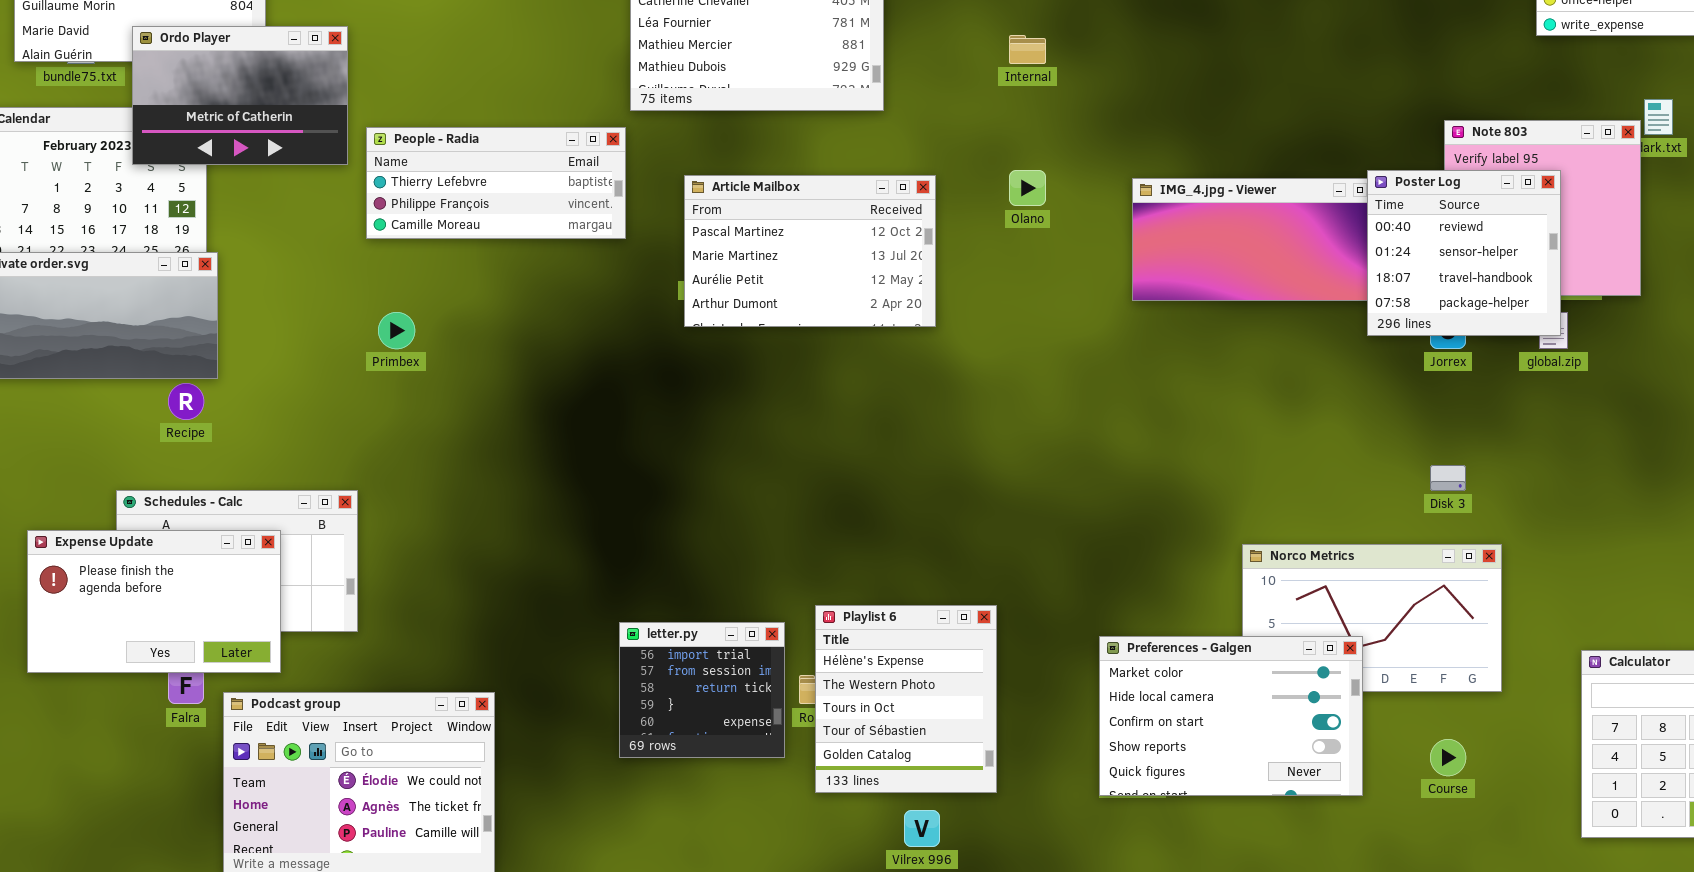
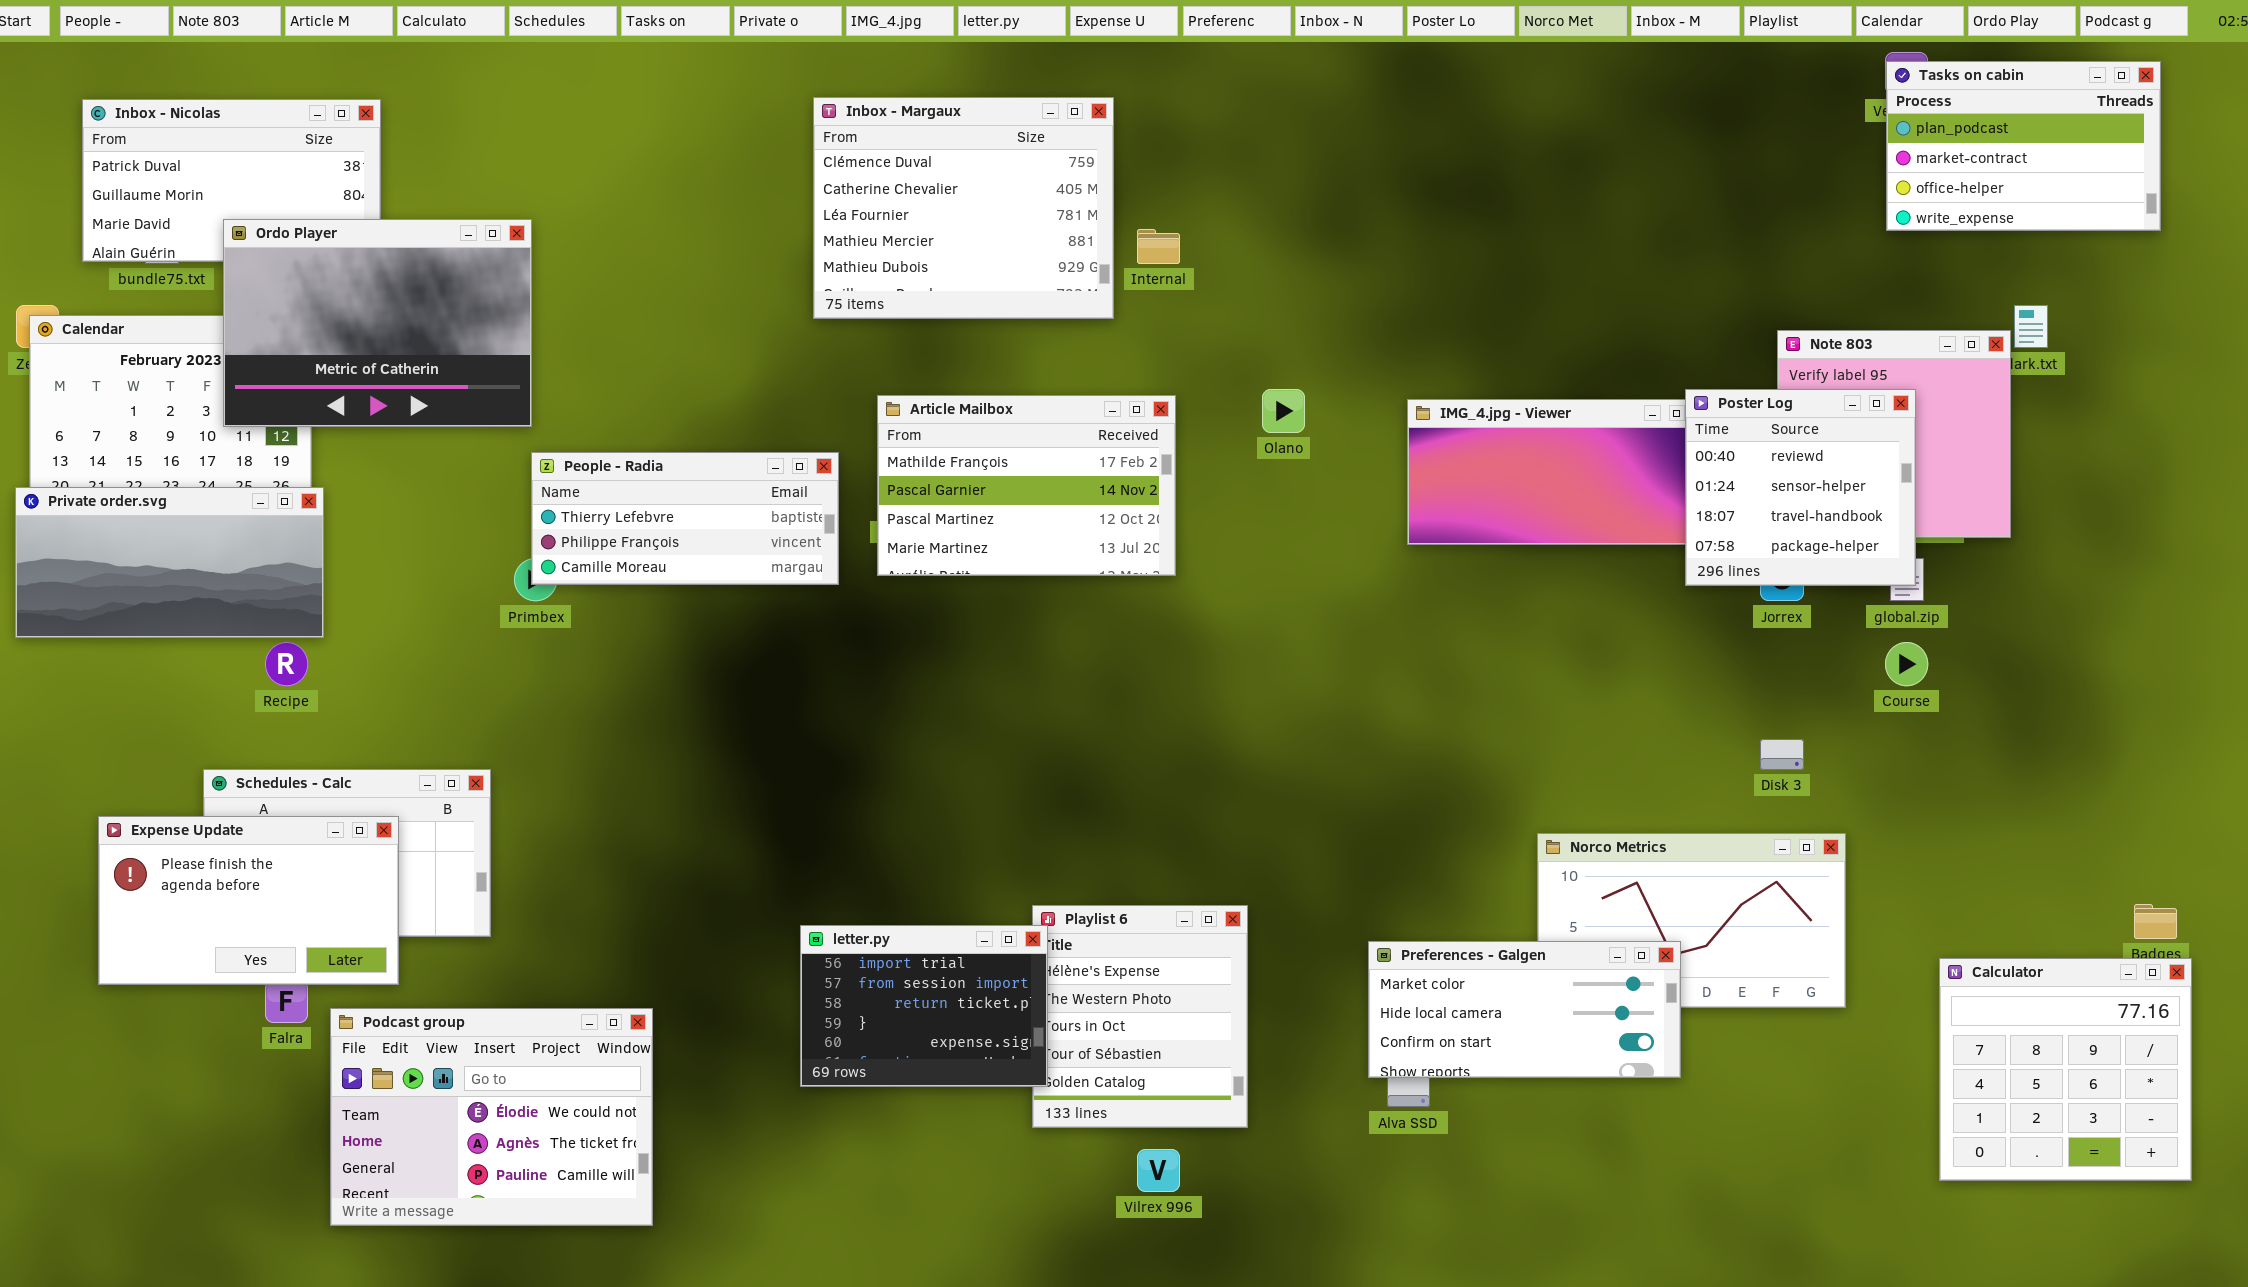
Ordo Player: [132,26,348,165] -> [223,219,532,427], resized
Internal: [1009,35,1046,64] -> [1137,229,1180,264], moved
People - Radia: [366,127,626,239] -> [531,452,839,585], moved
Article Mailbox: [684,175,936,327] -> [877,395,1176,576], scrolled up 2 rows
letter.py: [619,622,785,758] -> [800,925,1048,1087], resized
Preferences - Galgen: [1099,636,1363,796] -> [1368,941,1681,1078], resized
Course: [1430,739,1466,776] -> [1885,642,1928,686], moved

